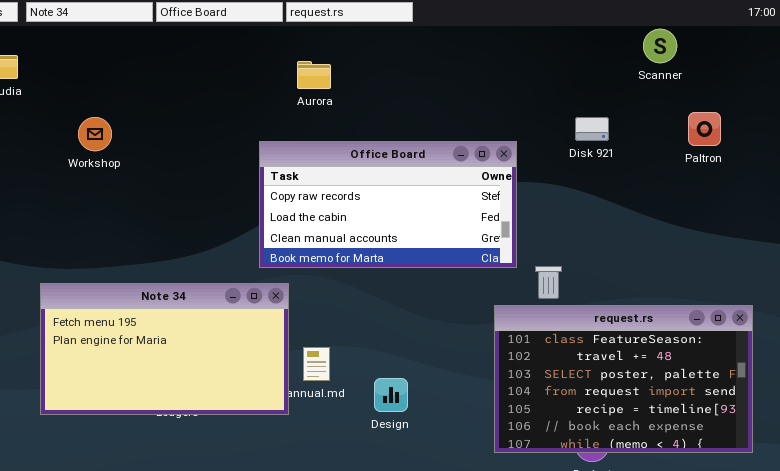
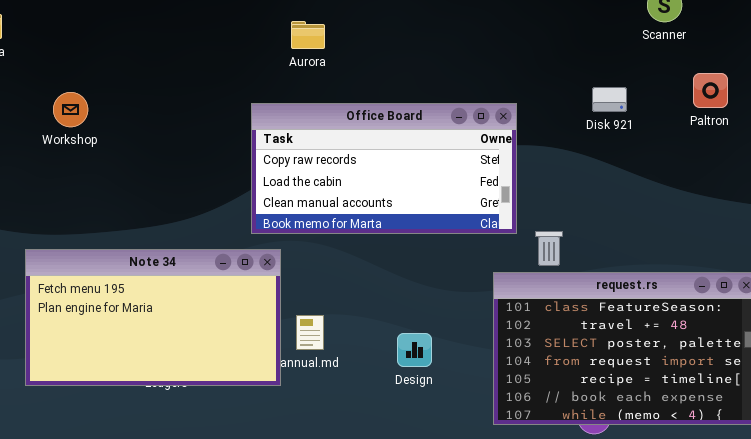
Workshop: [78,117,112,151] -> [53,92,88,127], moved
Disk 921: [575,117,609,141] -> [592,87,627,112], moved
Design: [374,378,408,412] -> [397,333,432,367], moved

